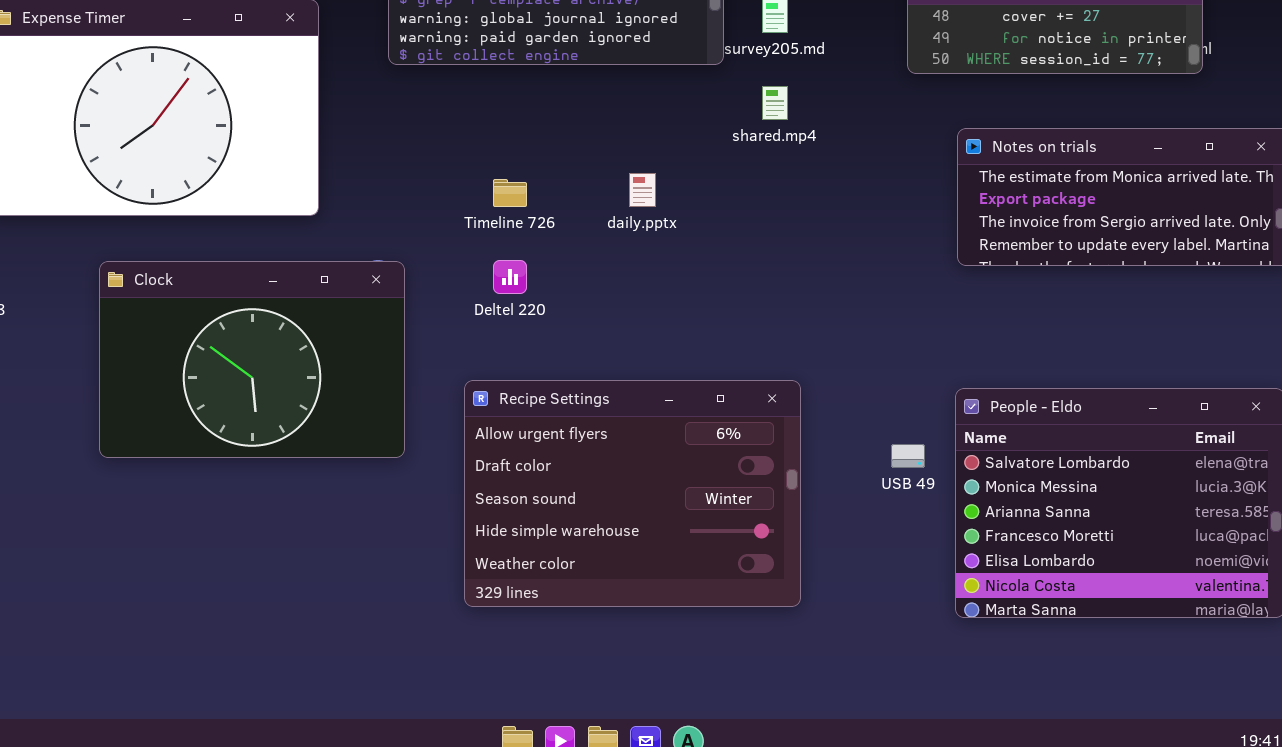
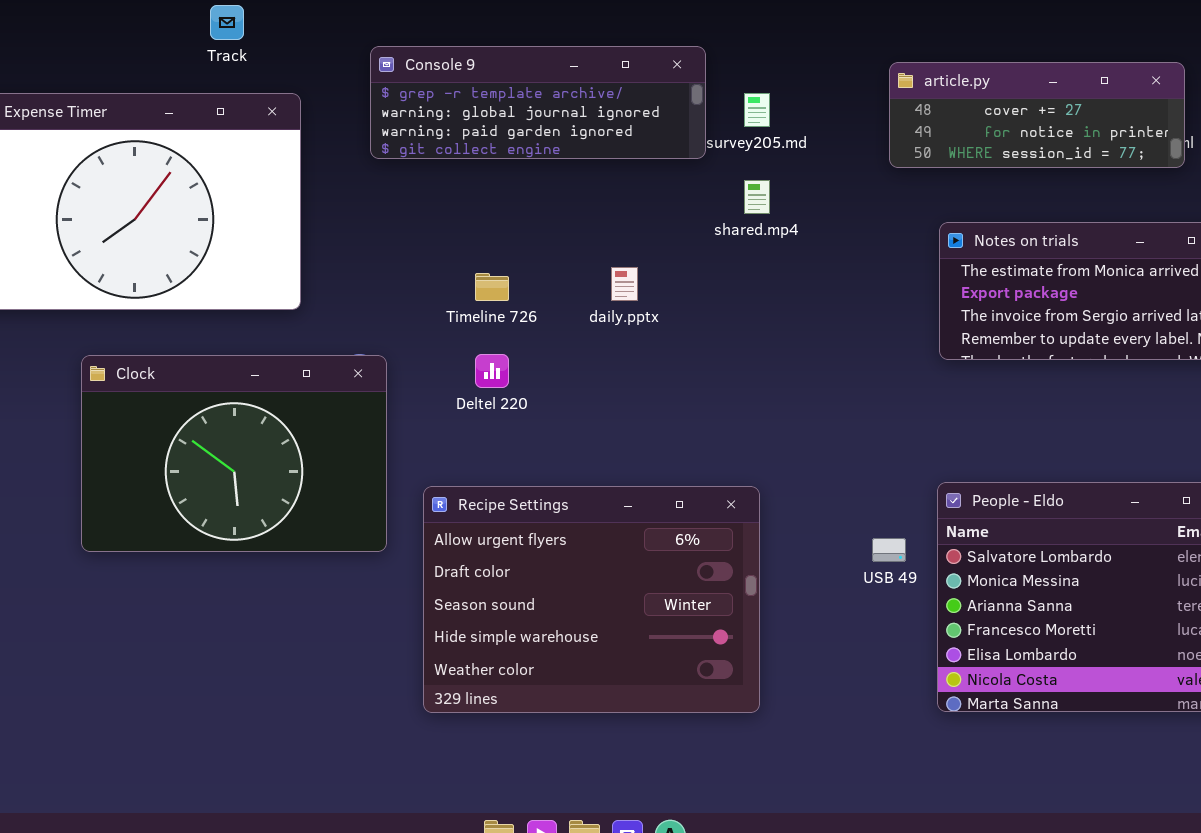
Recipe Settings: [464,380,801,607] -> [423,486,760,713], moved

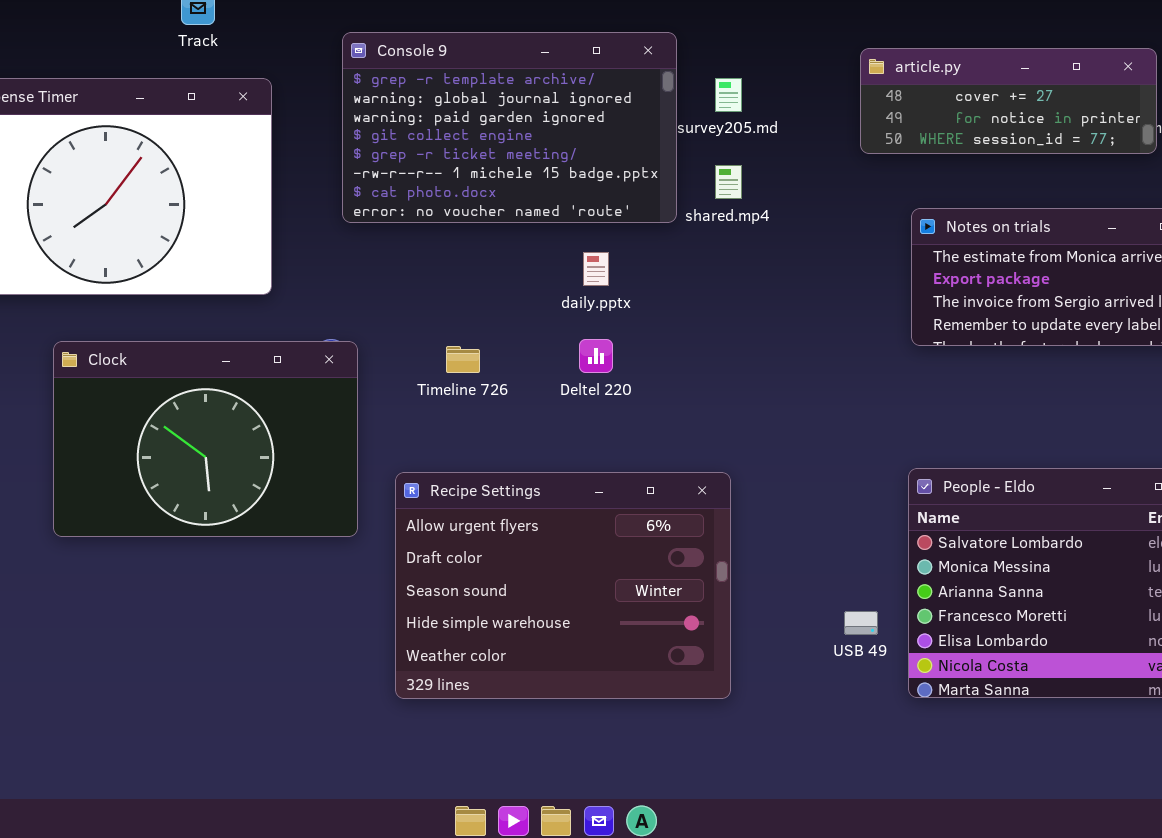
Console 9: [370,46,706,159] -> [342,32,677,223], resized
Timeline 726: [475,273,509,301] -> [446,346,480,373], moved
Deltel 220: [475,354,509,388] -> [579,339,613,373], moved
USB 49: [872,538,906,562] -> [844,611,878,635], moved

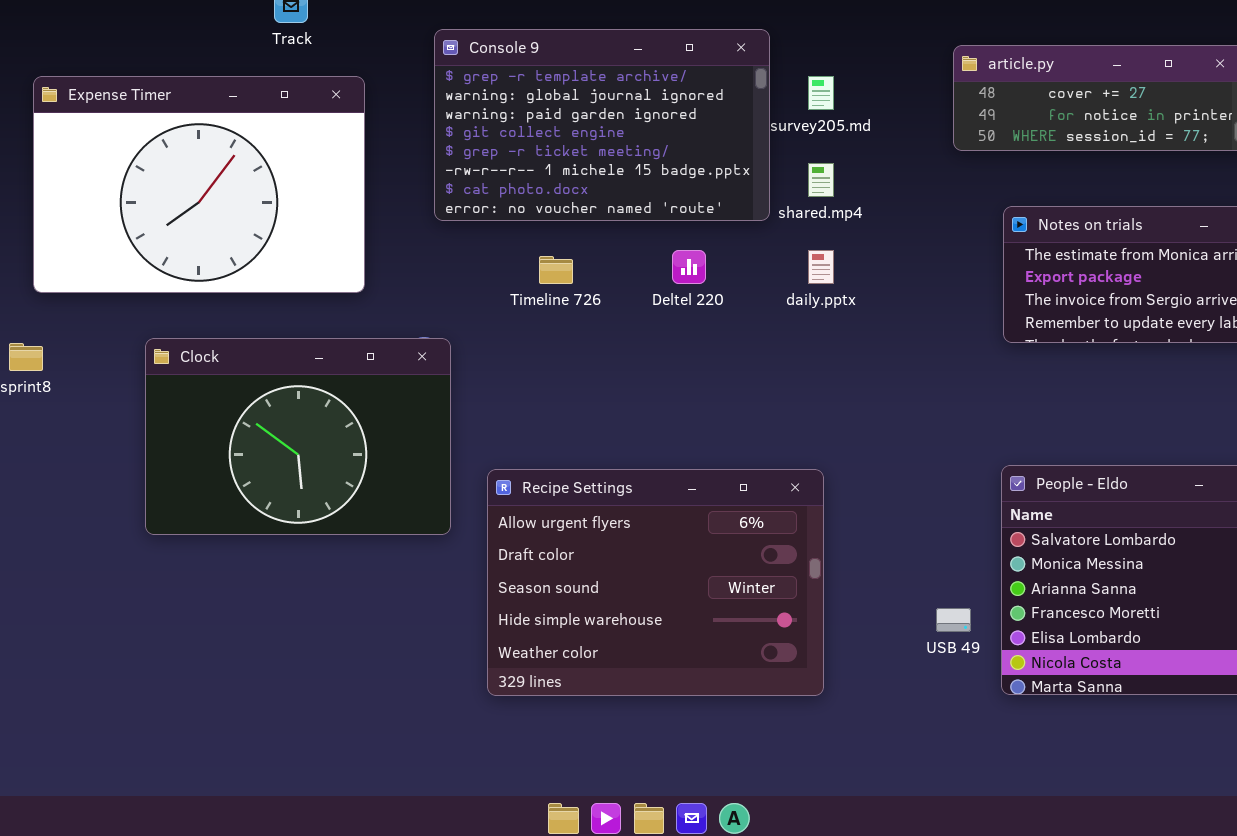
daily.pptx: [583,252,609,286] -> [808,250,834,284], moved
Deltel 220: [579,339,613,373] -> [672,250,706,284], moved
Timeline 726: [446,346,480,373] -> [539,256,573,284], moved

